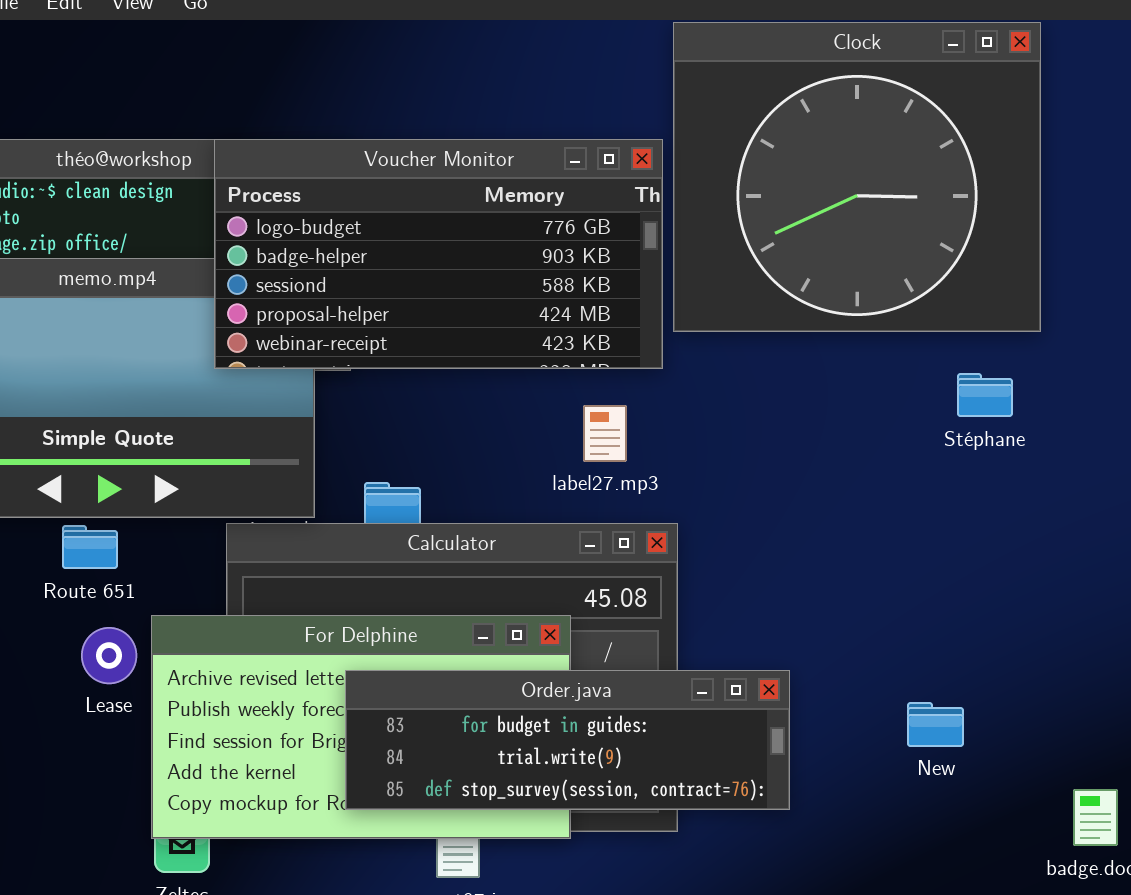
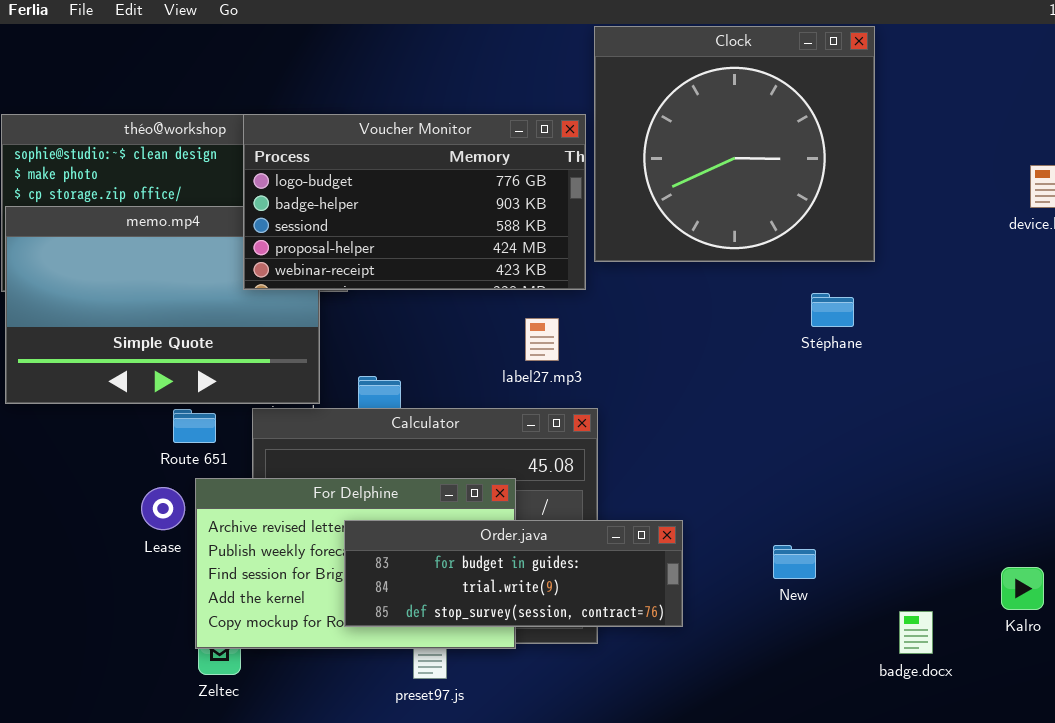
Route 651: [62,525,118,569] -> [173,409,216,443], moved

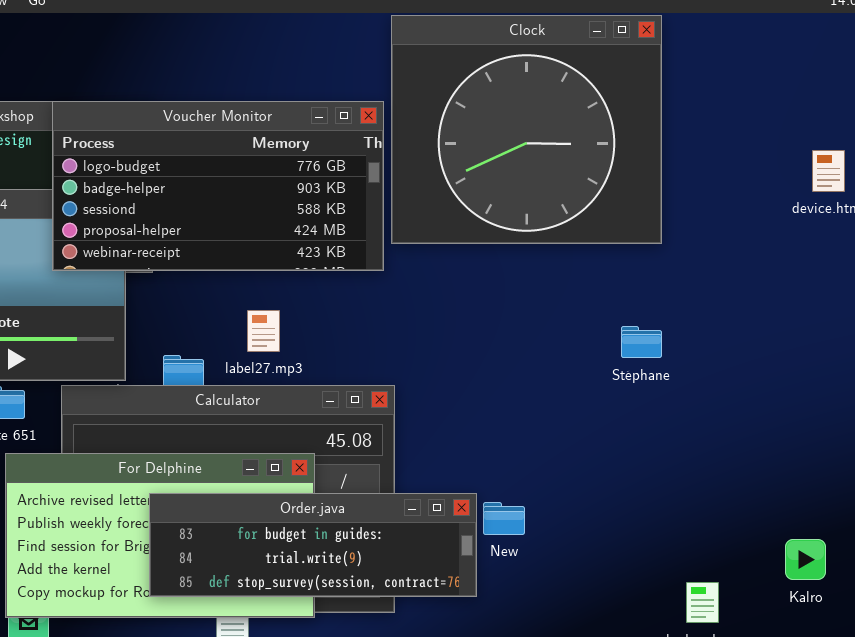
Stéphane: [811,293,854,327] -> [621,326,662,358], moved
label27.mp3: [525,318,559,361] -> [247,310,280,352], moved
New: [773,545,816,579] -> [483,502,525,535], moved

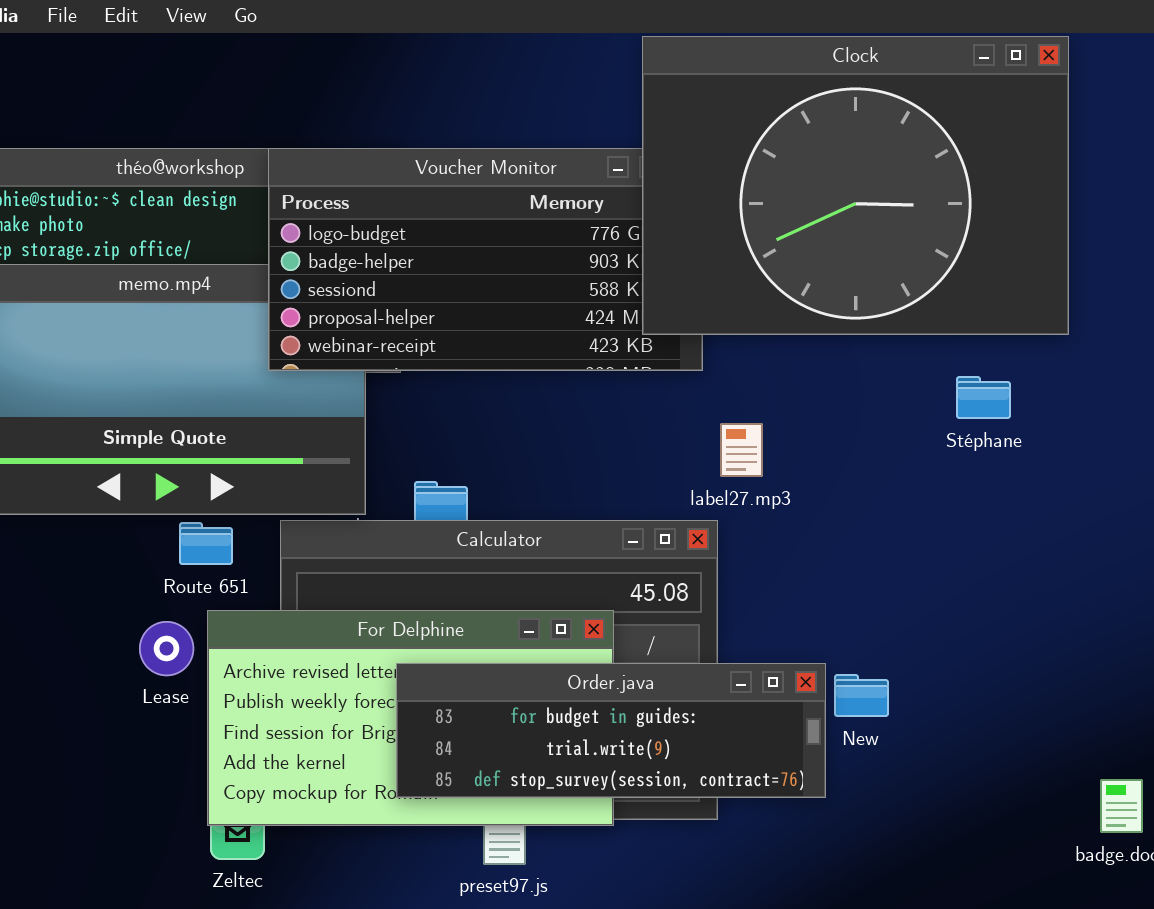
Clock: [391,15,662,244] -> [642,36,1069,335], resized
label27.mp3: [247,310,280,352] -> [720,423,763,477], moved
Stéphane: [621,326,662,358] -> [956,376,1011,419], moved

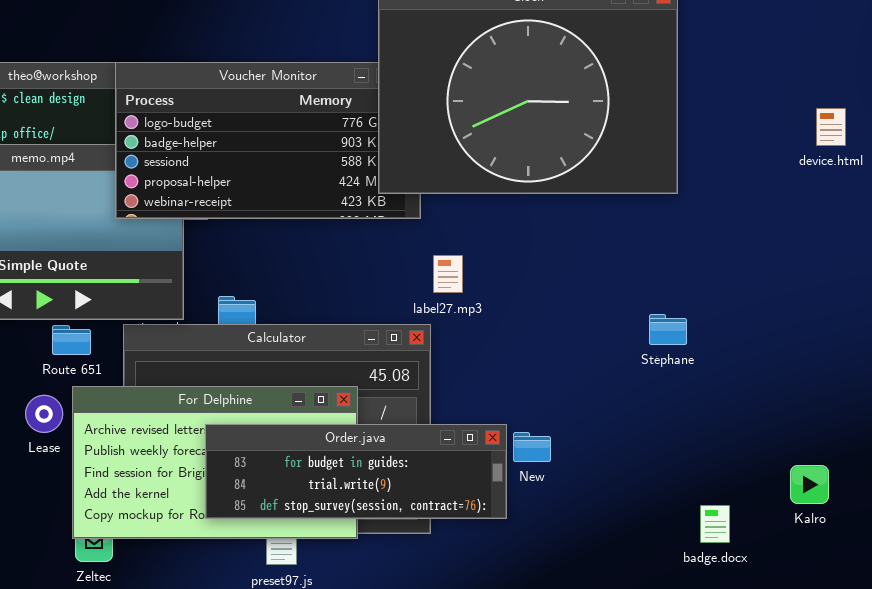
Stéphane: [956,376,1011,419] -> [649,314,687,345], moved

